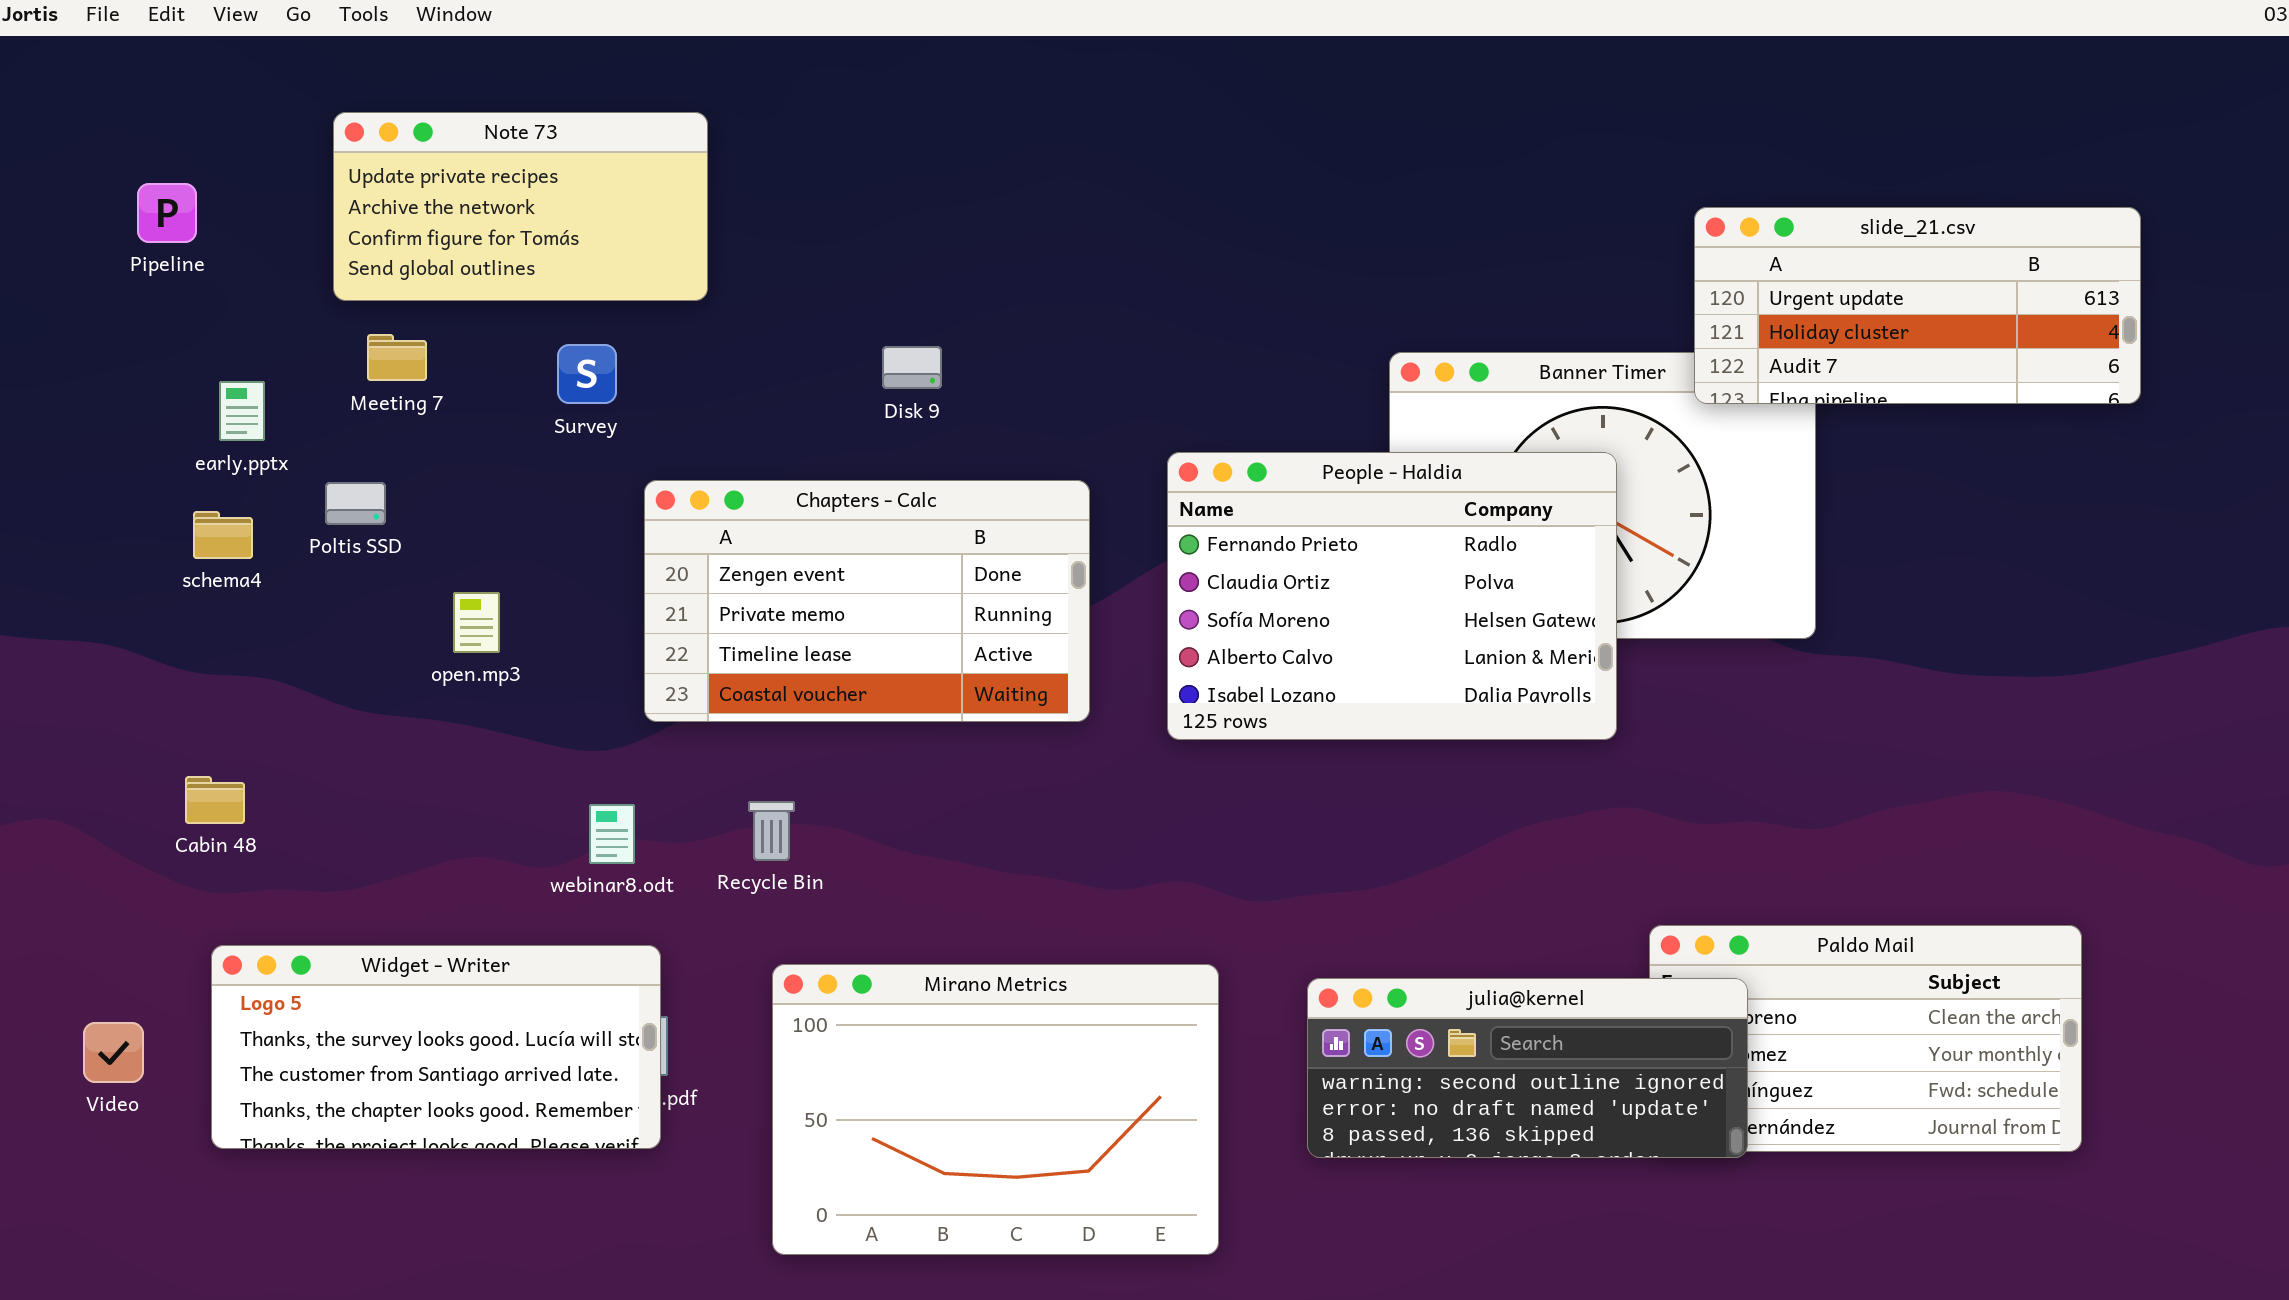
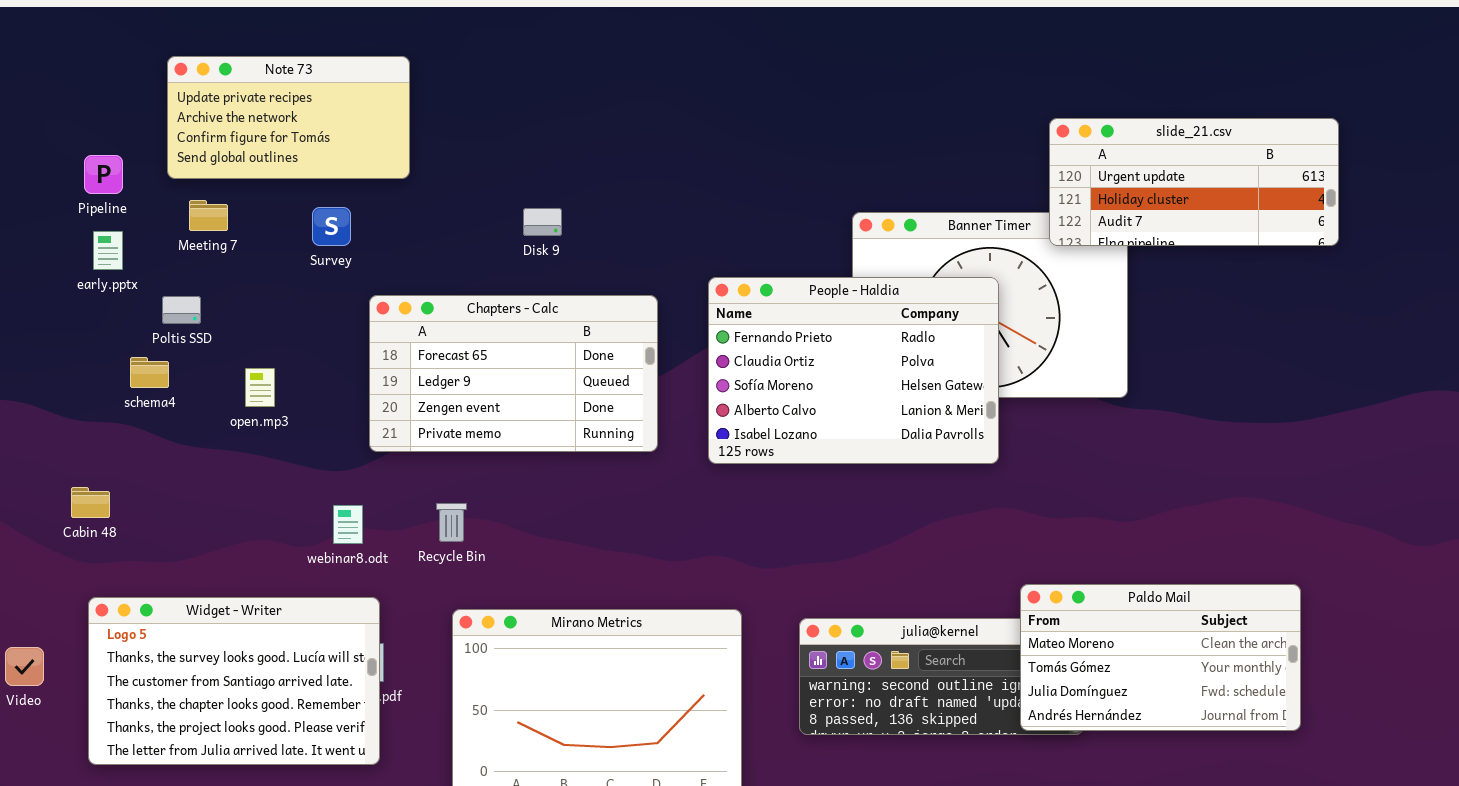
Pipeline: [137,183,197,243] -> [84,155,123,194], moved
Chapters - Calc: [644,480,1090,722] -> [369,295,658,452], scrolled up 2 rows
schema4: [193,511,253,559] -> [130,357,169,388], moved
Paldo Mail: [1649,925,2082,1152] -> [1020,584,1301,731], raised
Widget - Writer: [211,945,661,1149] -> [88,597,380,765], resized

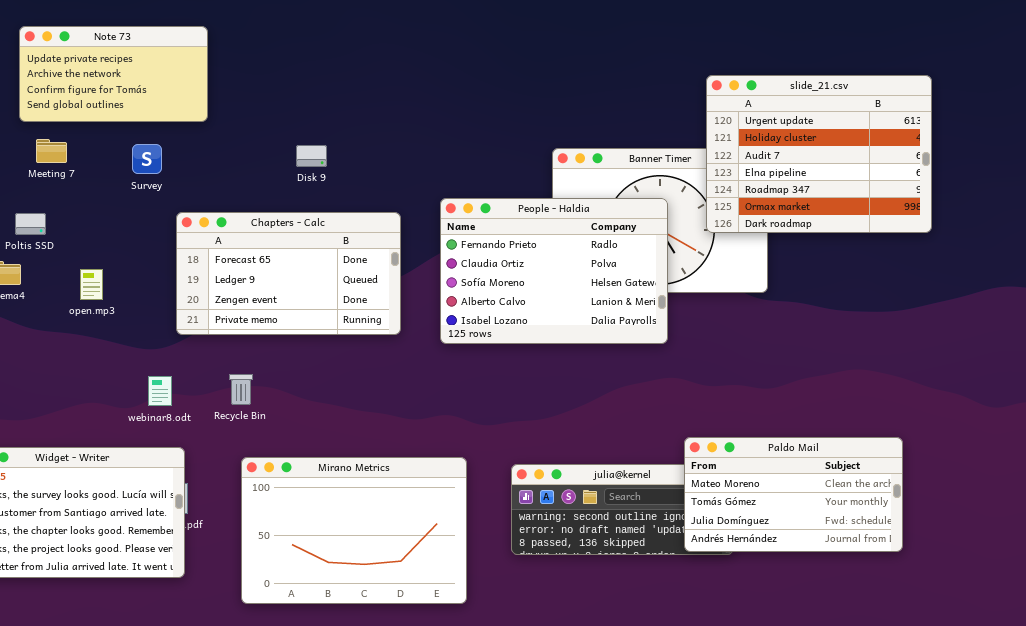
slide_21.csv: [1049,118,1339,246] -> [706,75,932,233], resized

